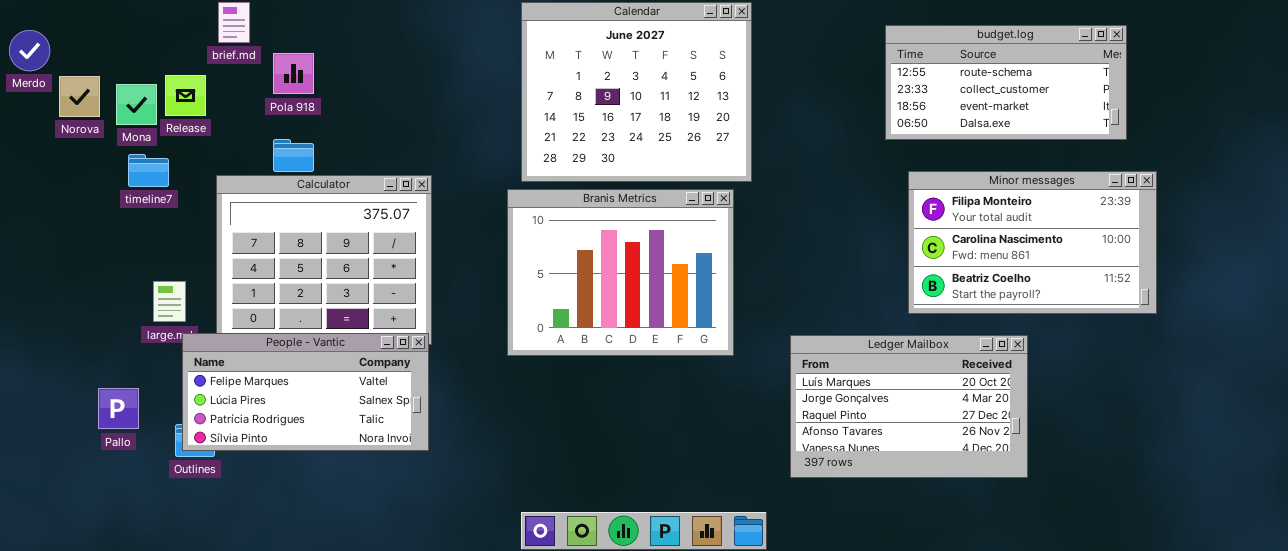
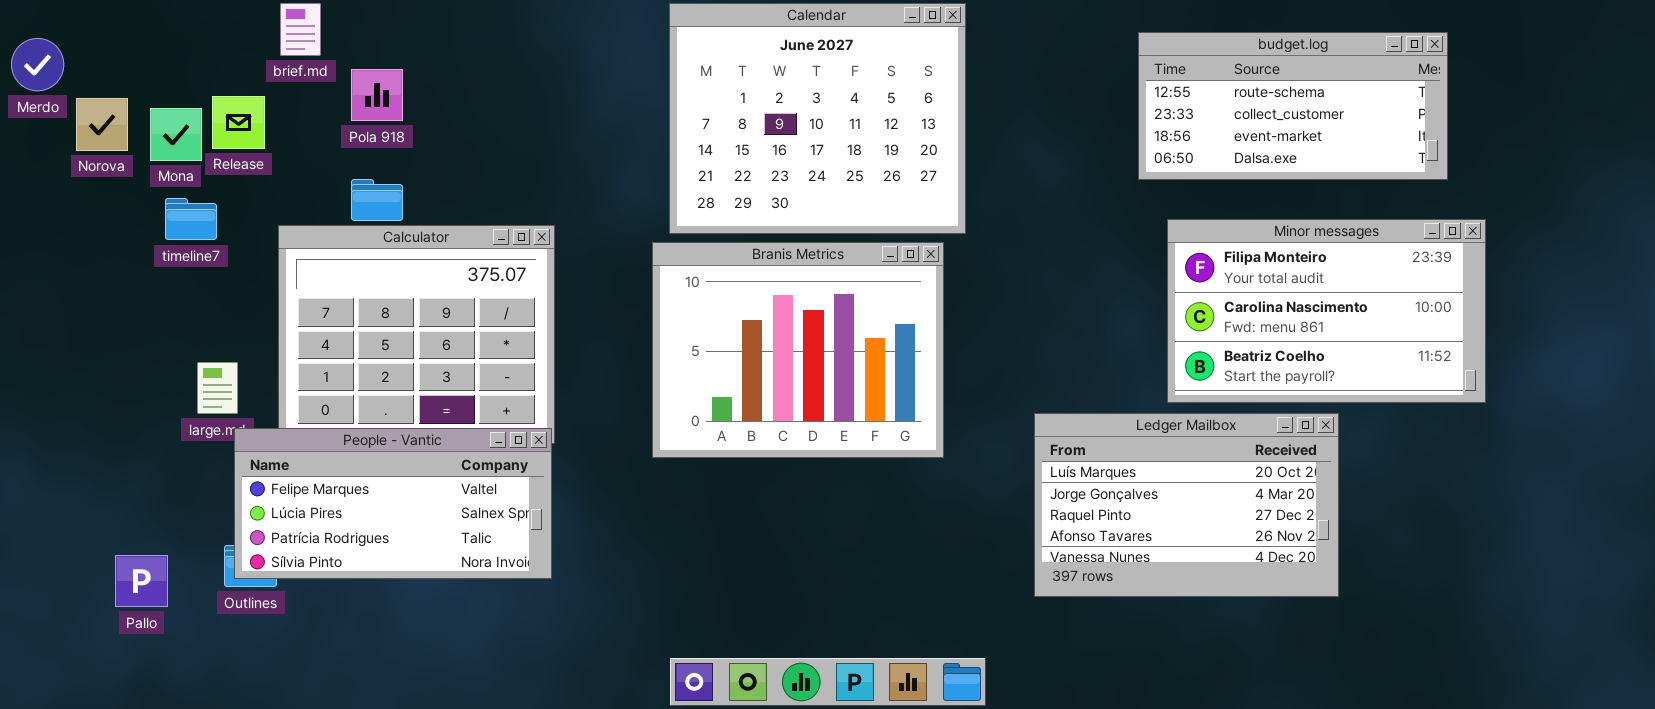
Ledger Mailbox: [790,335,1028,478] -> [1034,413,1339,597], moved
Pallo: [98,388,139,429] -> [115,555,168,607], moved

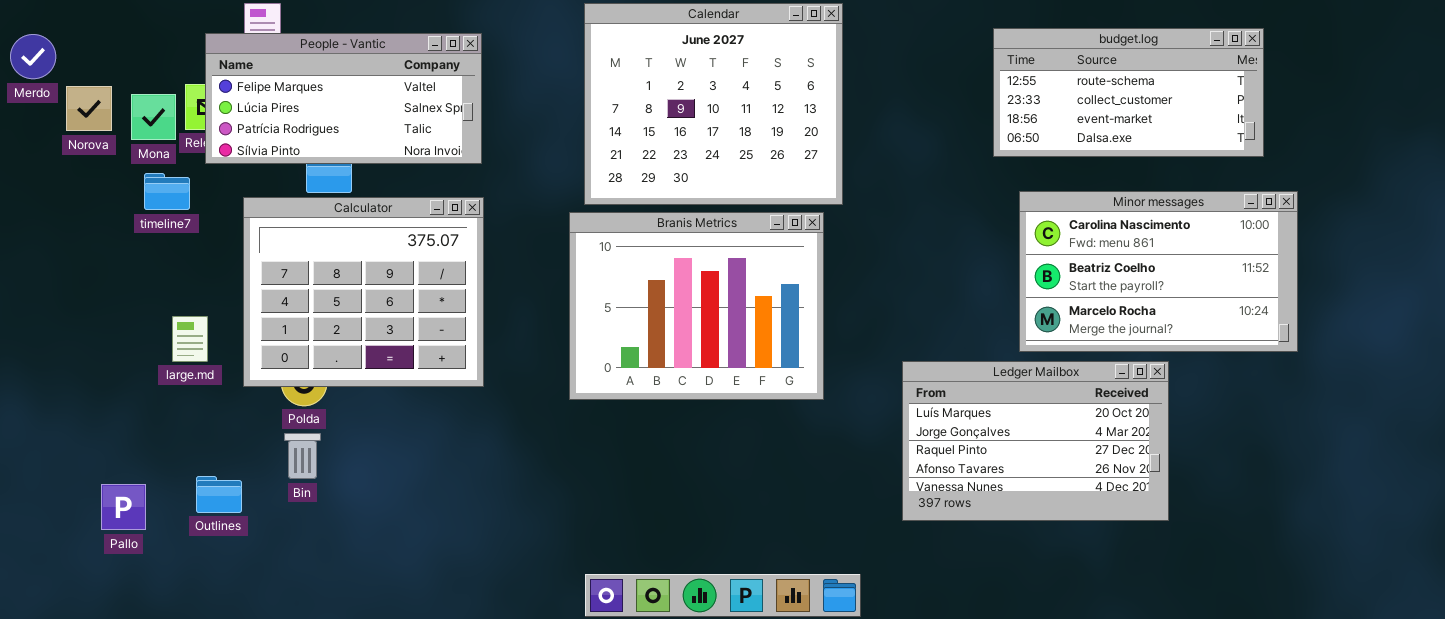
Minor messages: [1167,219,1486,403] -> [1019,191,1298,352], scrolled down 1 row
People - Vantic: [234,428,552,579] -> [205,33,482,164], moved

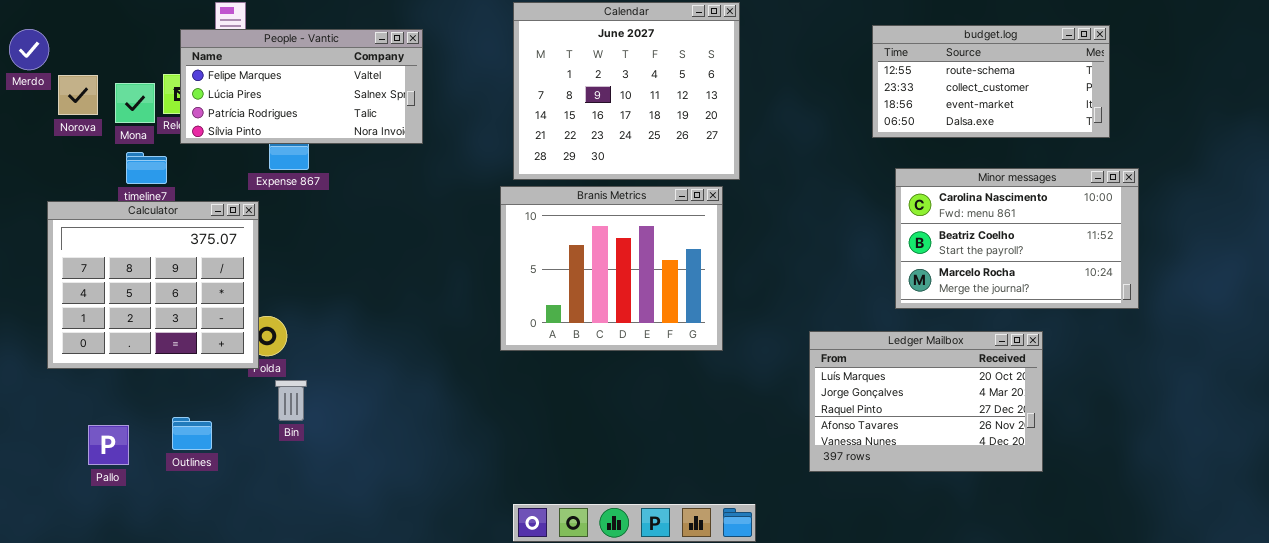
Calculator: [243,197,484,387] -> [47,201,259,369], moved
Ledger Mailbox: [902,361,1169,521] -> [809,331,1043,472], moved
Bin: [284,433,321,479] -> [275,380,307,421], moved

